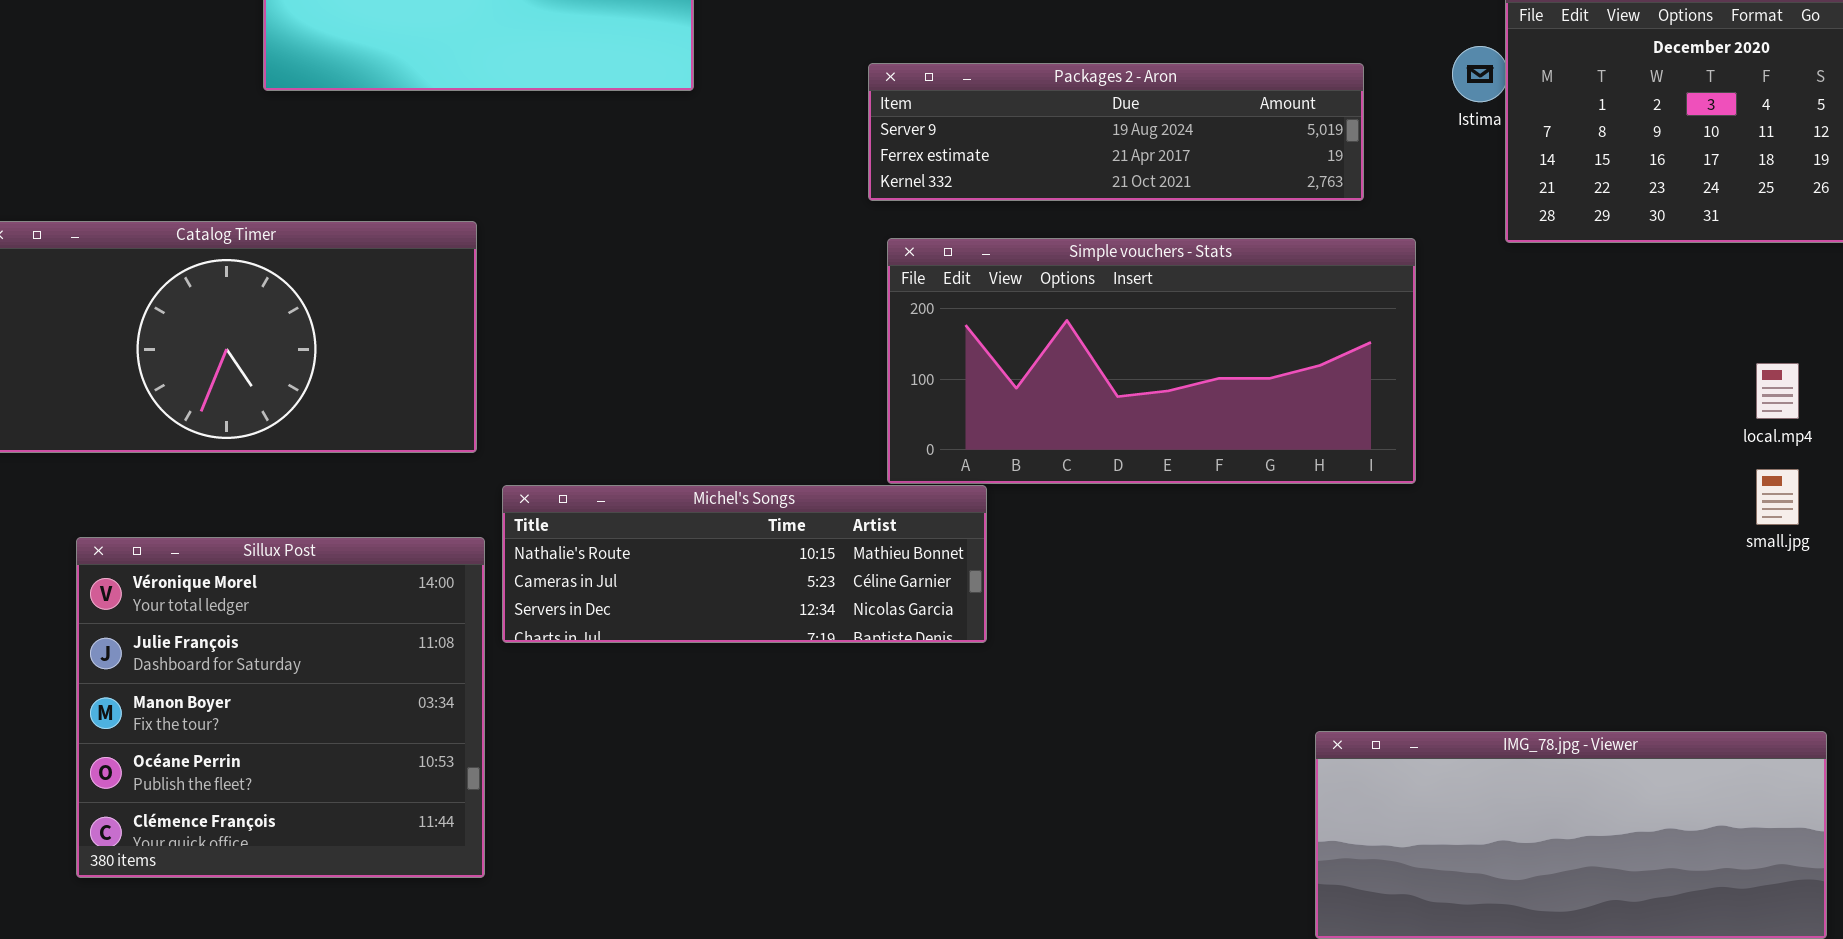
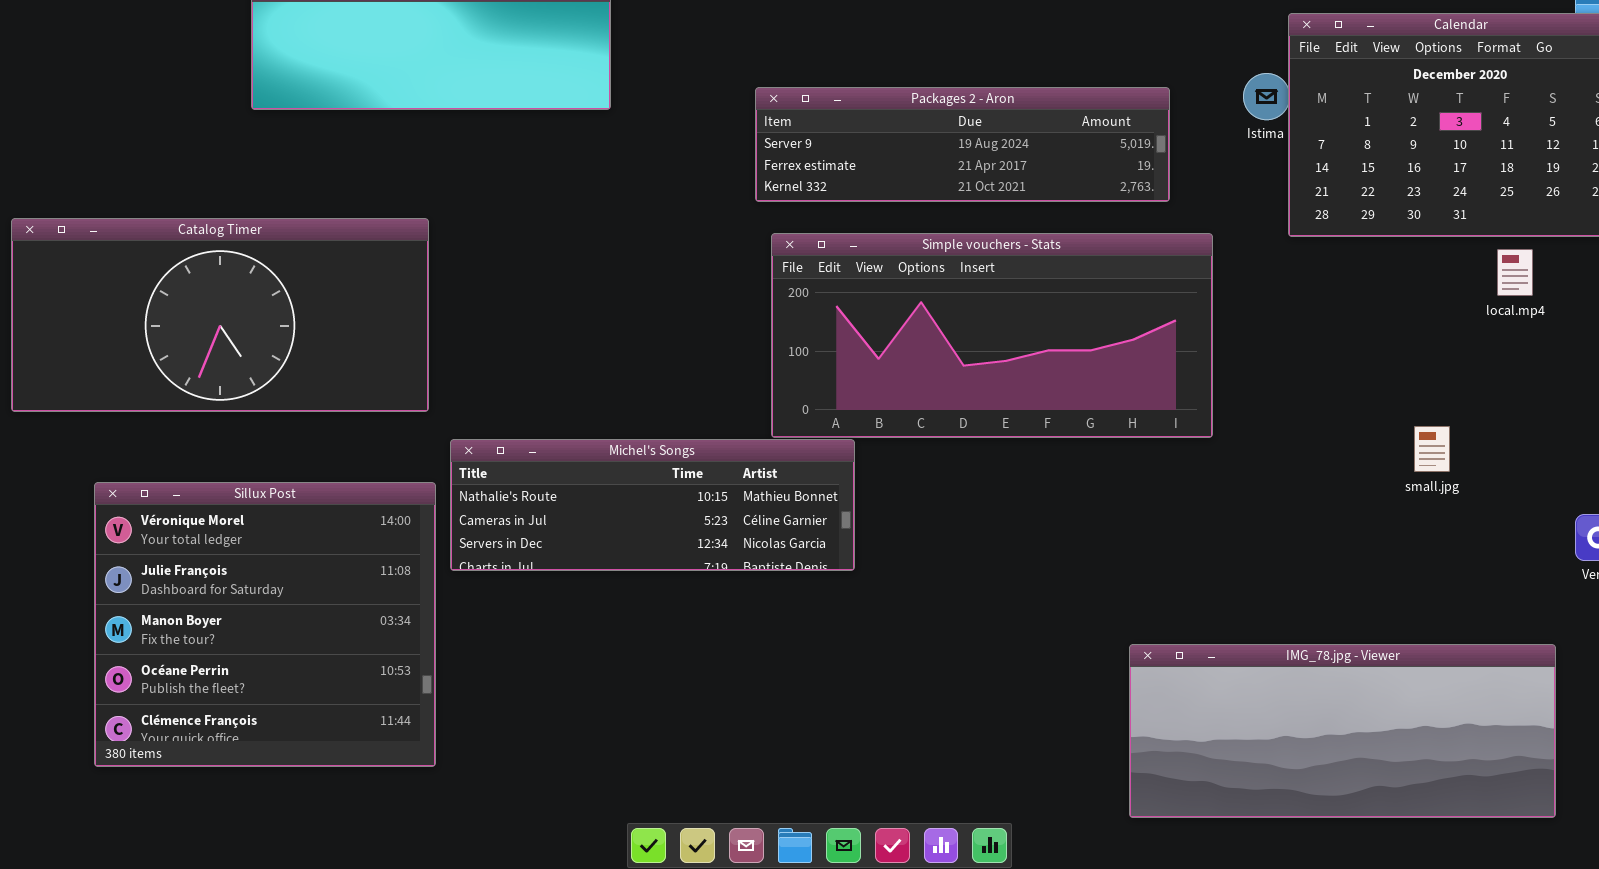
local.mp4: [1756,363,1799,419] -> [1497,249,1533,296], moved
small.jpg: [1756,469,1799,525] -> [1414,426,1450,472], moved

